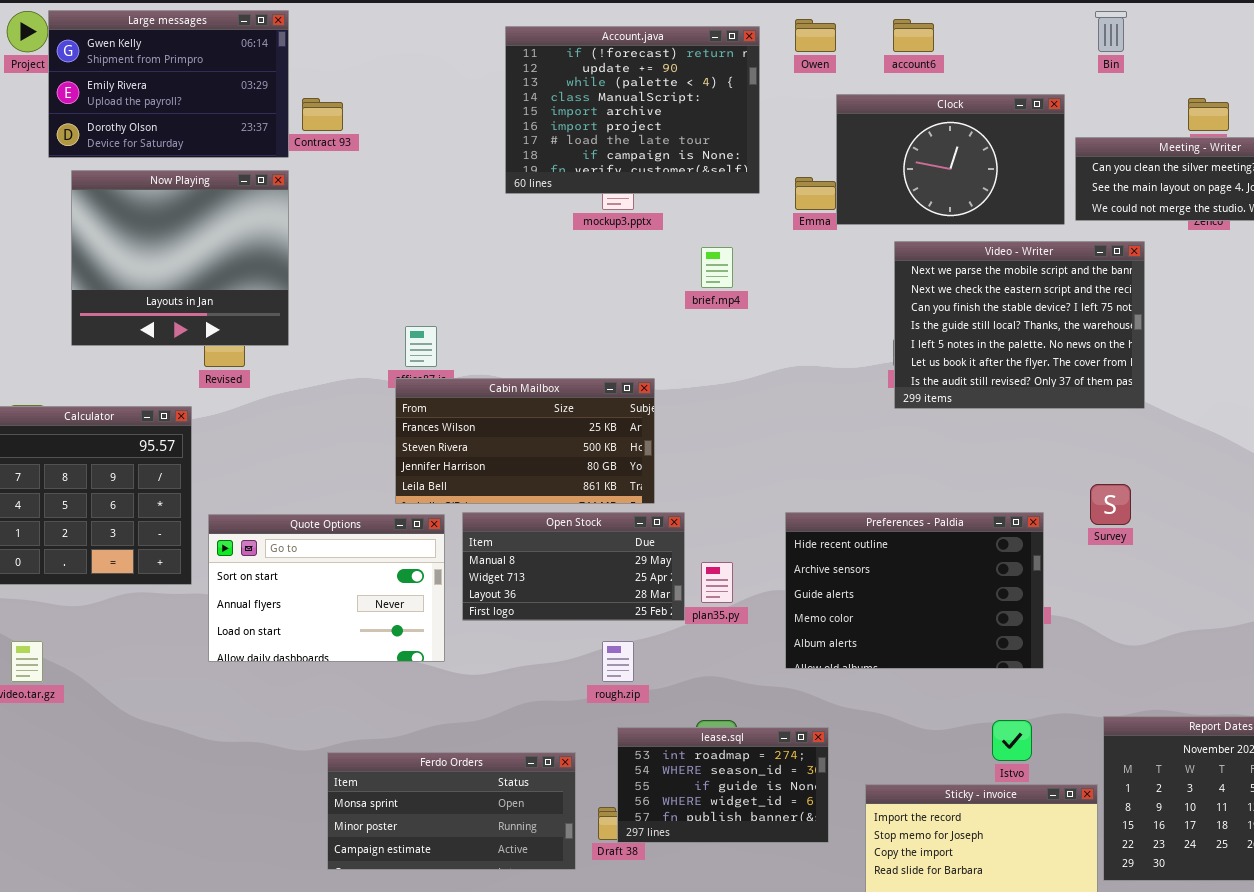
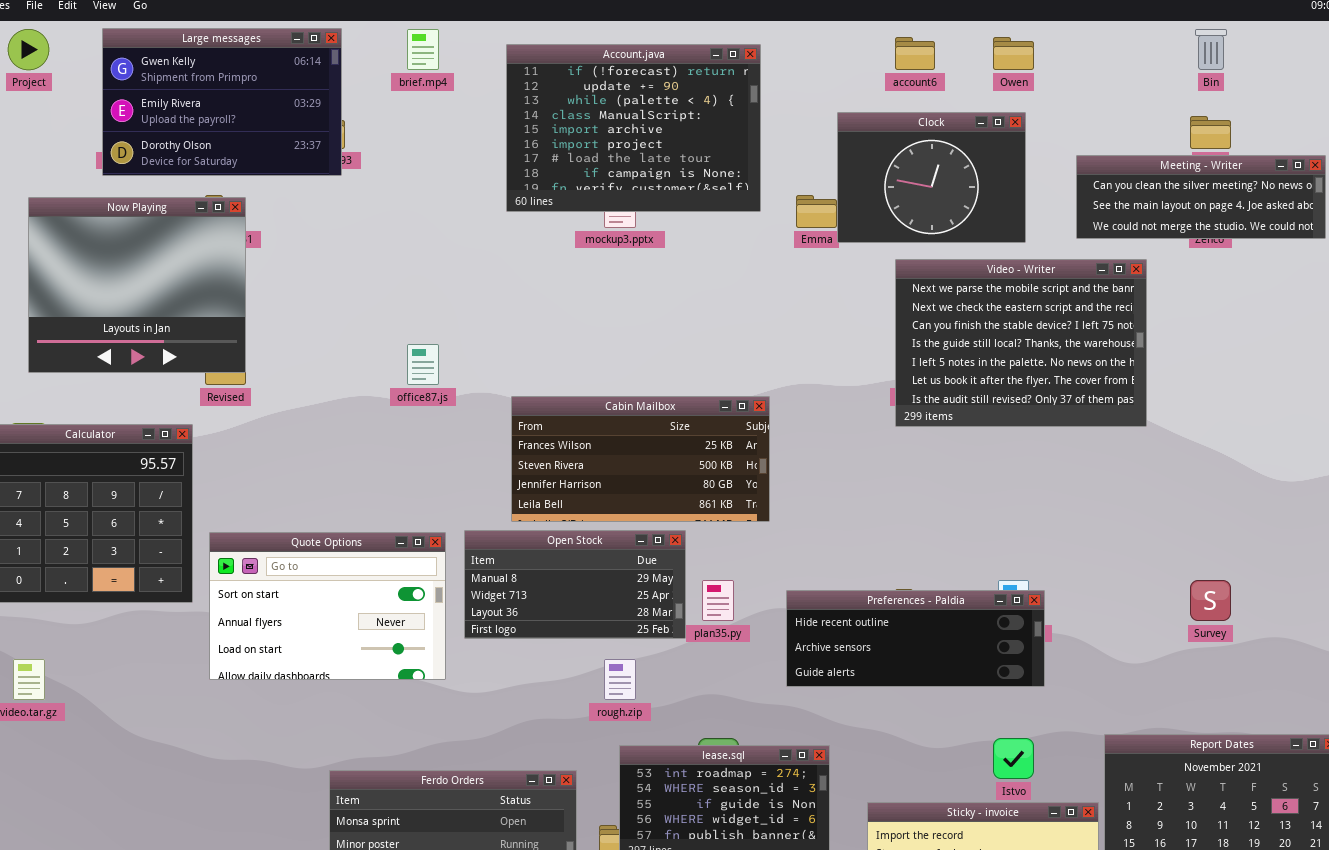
Large messages: [48,10,289,158] -> [102,28,342,176], moved
Bin: [1095,11,1127,52] -> [1195,29,1227,70], moved
Owen: [795,19,836,52] -> [993,37,1034,70], moved
Clock: [836,94,1065,225] -> [837,112,1026,243], resized
Now Playing: [71,170,289,346] -> [28,197,246,373], moved
brief.mp4: [701,247,733,288] -> [407,29,439,70], moved
Cabin Mailbox: [395,378,655,504] -> [511,396,770,522], moved
Survey: [1090,484,1131,525] -> [1190,580,1231,621], moved
Preferences - Paldia: [785,512,1044,669] -> [786,590,1045,687], resized

